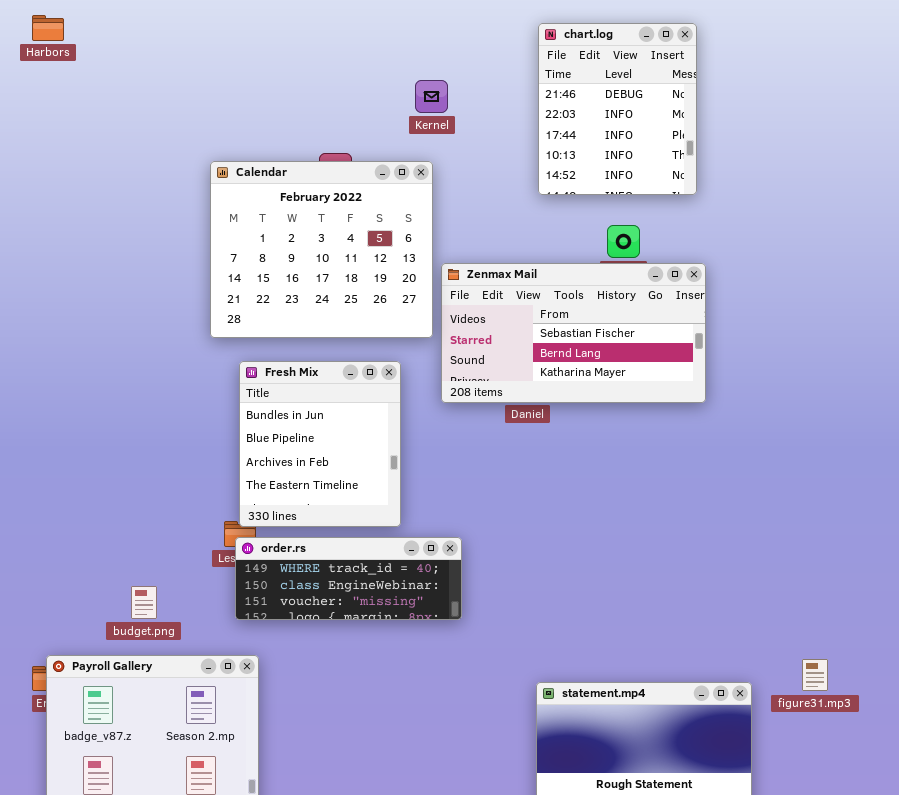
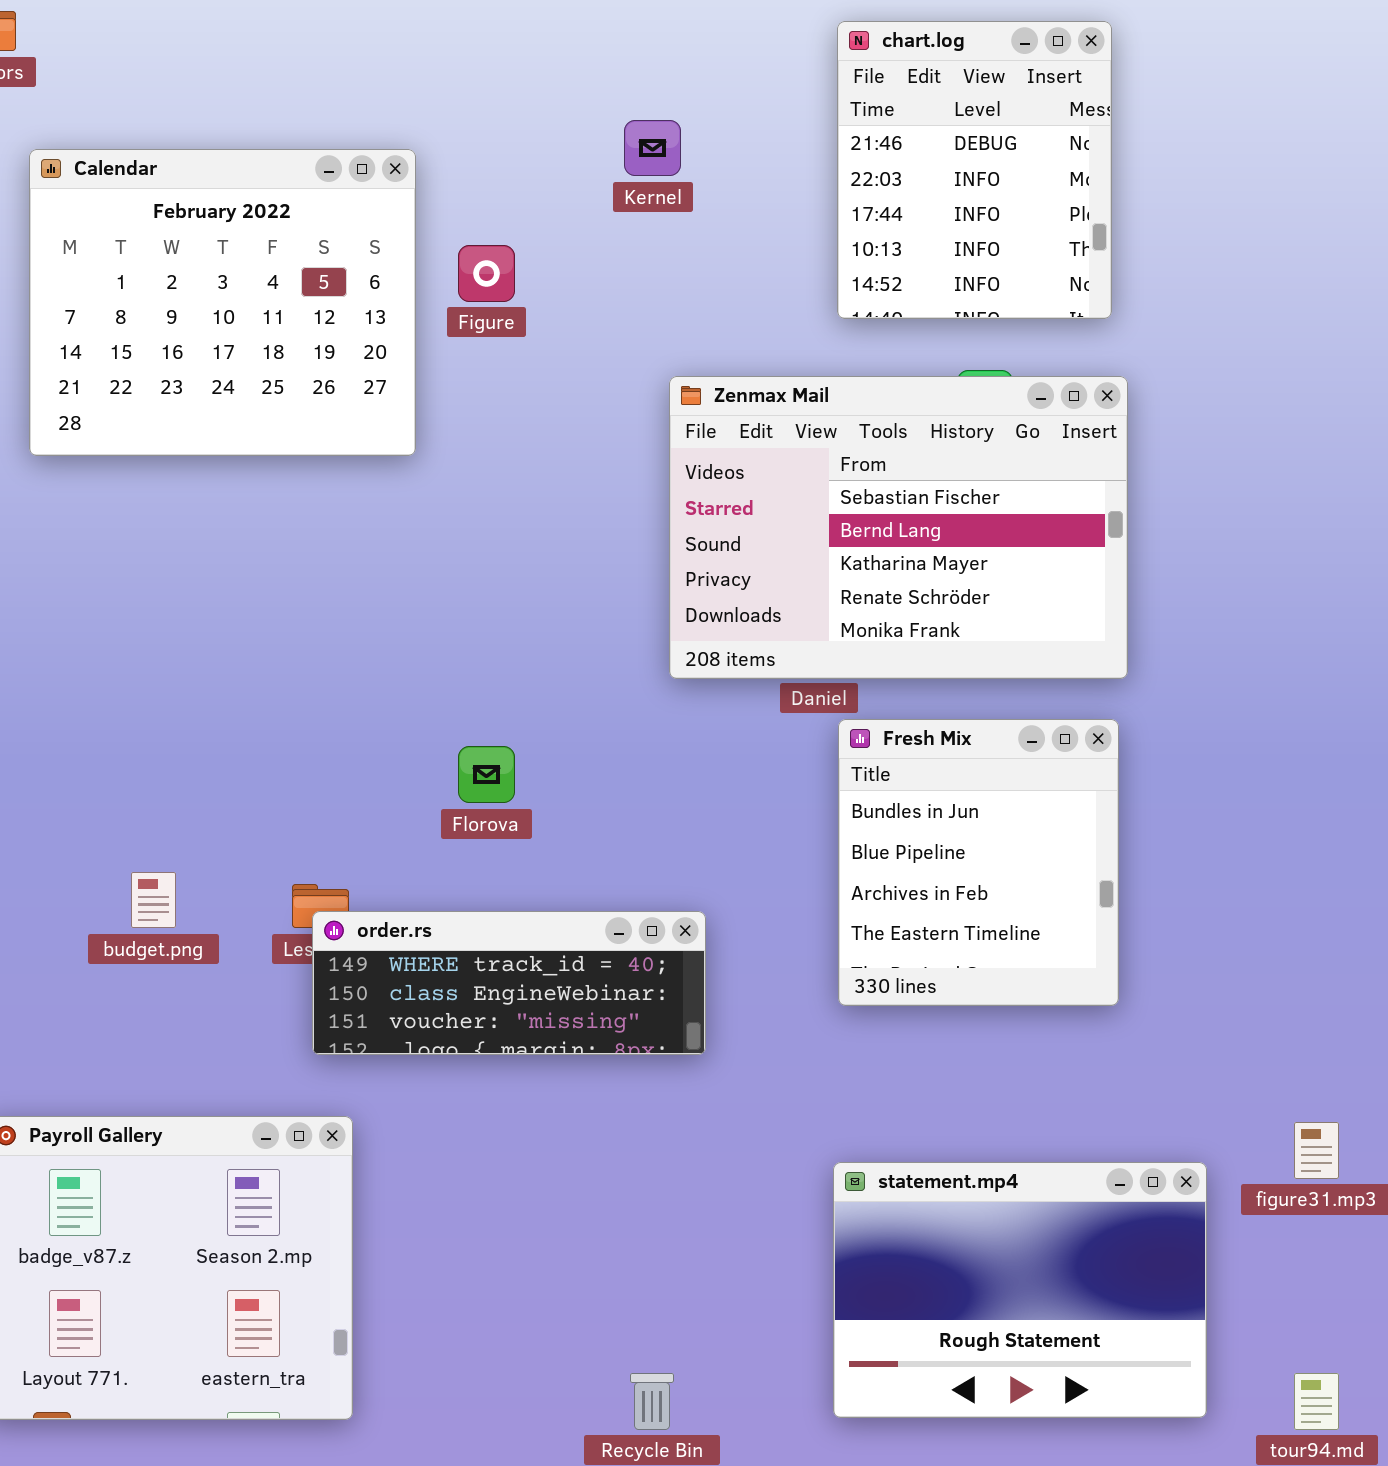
Calendar: [210,161,433,338] -> [29,149,416,456], moved
Zenmax Mail: [441,263,706,403] -> [669,376,1128,679], resized
Fresh Mix: [239,361,401,527] -> [838,719,1119,1006], moved
budget.png: [131,586,157,619] -> [131,872,176,928], moved

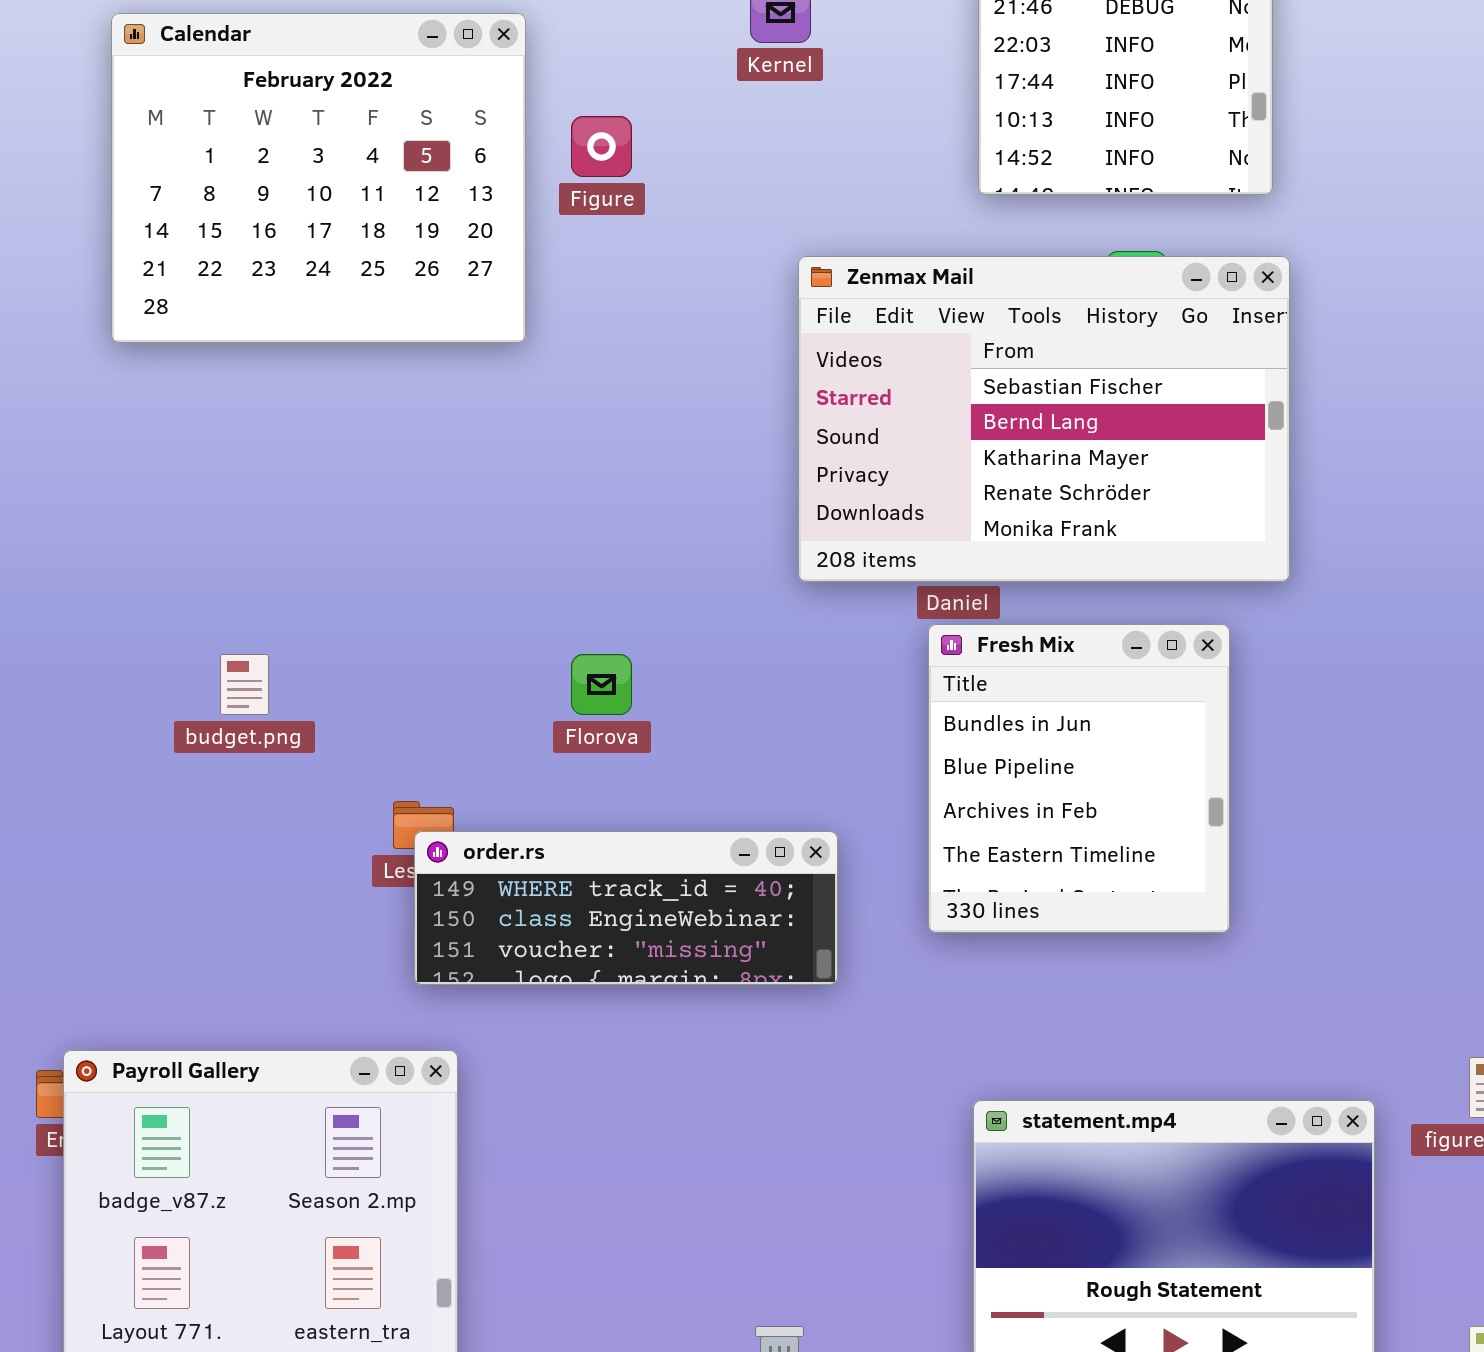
Fresh Mix: [838,719,1119,1006] -> [928,624,1230,933], moved
budget.png: [131,872,176,928] -> [220,654,269,715], moved

